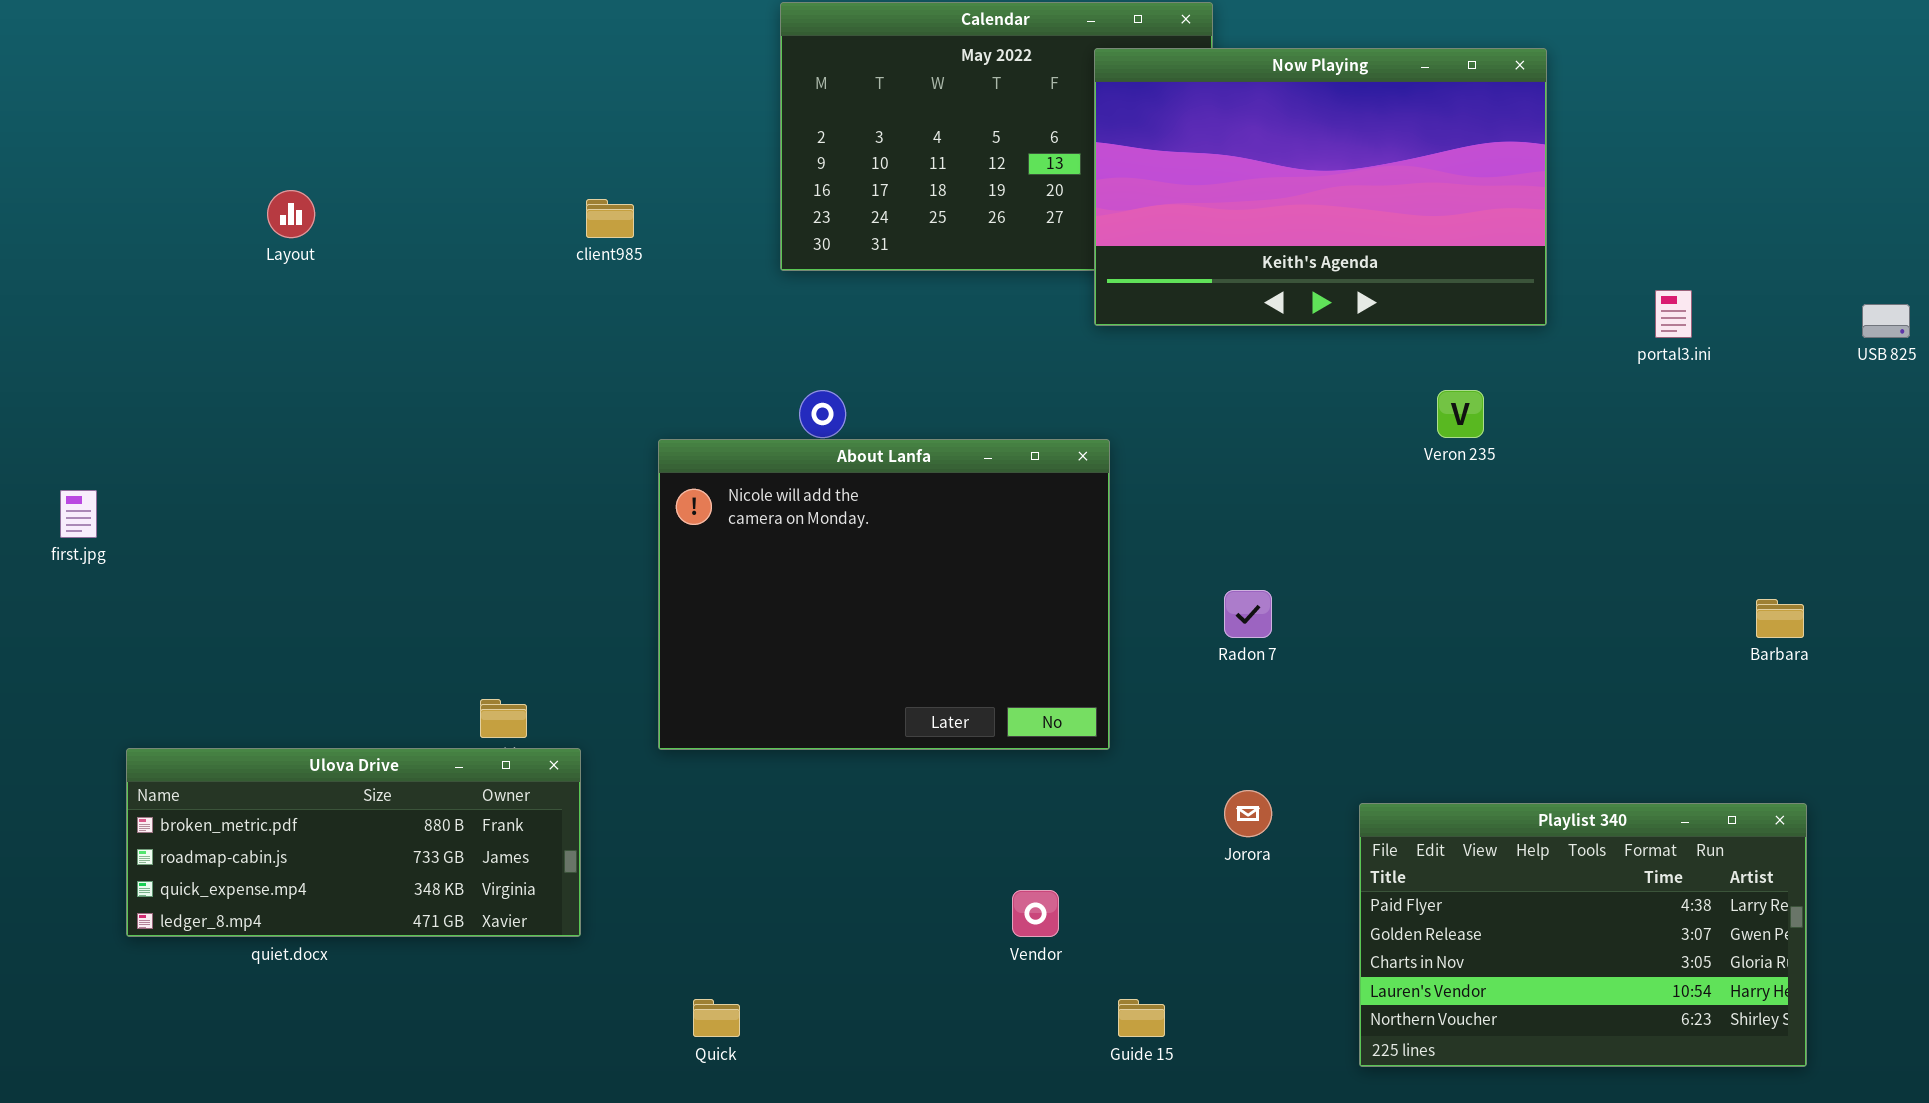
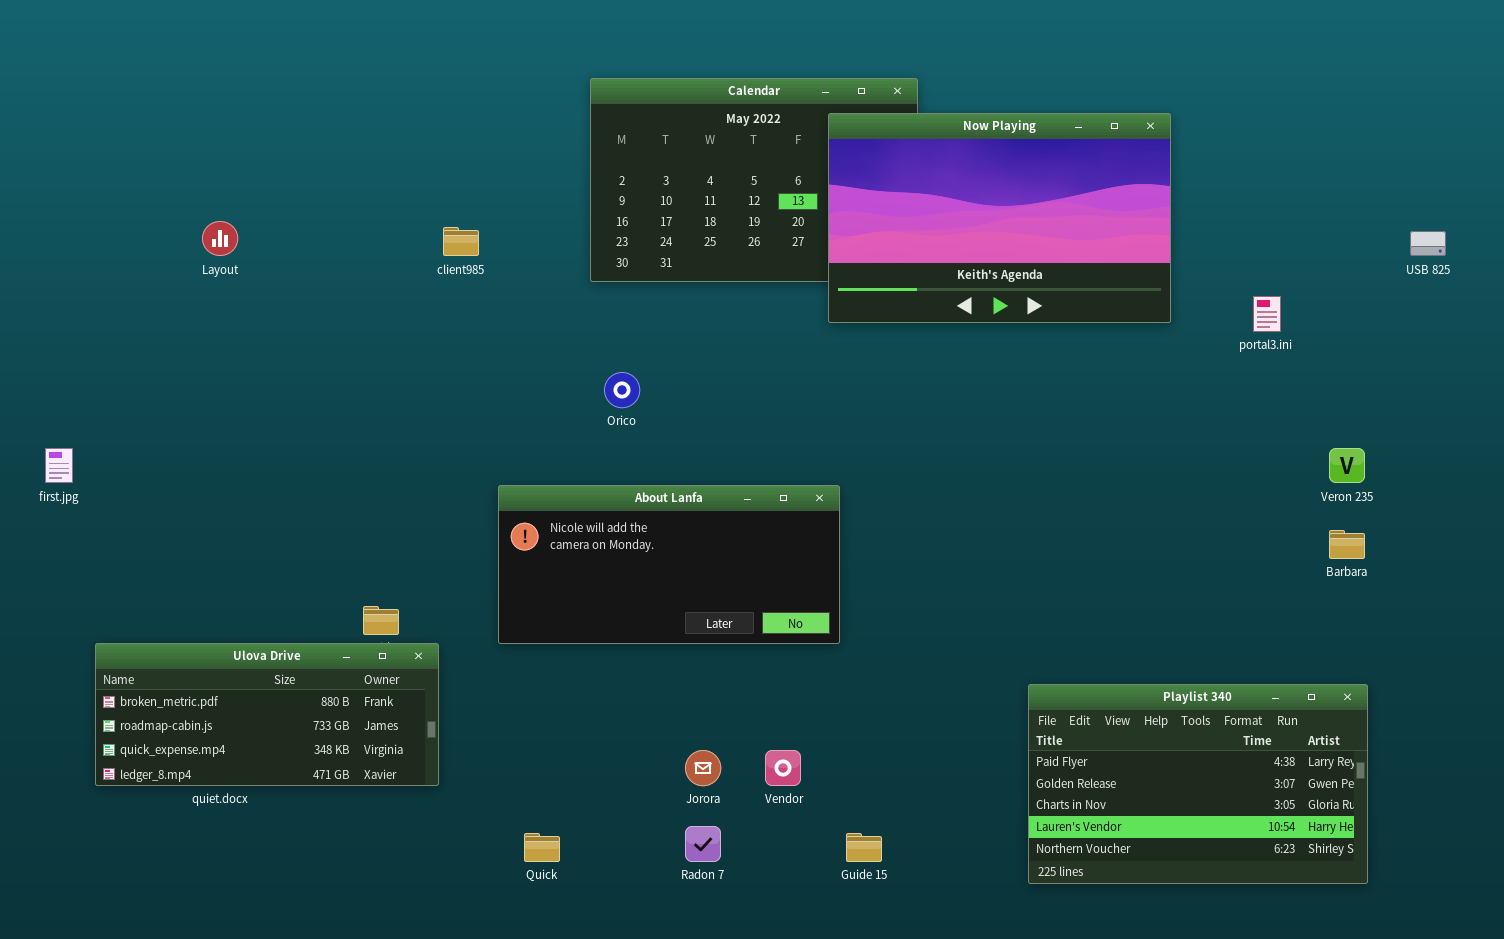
USB 825: [1862,304,1910,338] -> [1410,231,1446,256], moved
Veron 235: [1437,390,1484,438] -> [1329,448,1365,483], moved
About Lanfa: [658,439,1110,750] -> [498,485,840,644], resized
Radon 7: [1224,590,1272,638] -> [685,826,721,862], moved
Jorora: [1224,790,1272,837] -> [685,750,721,786], moved

